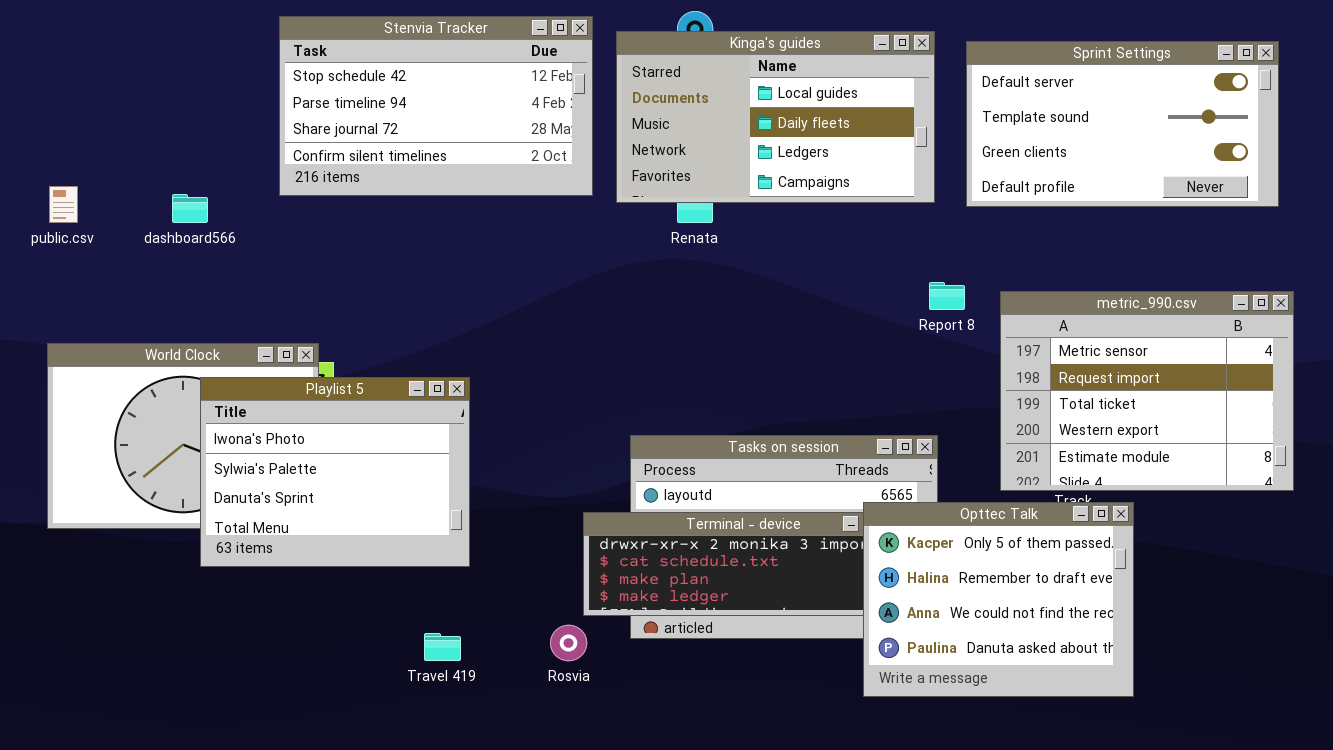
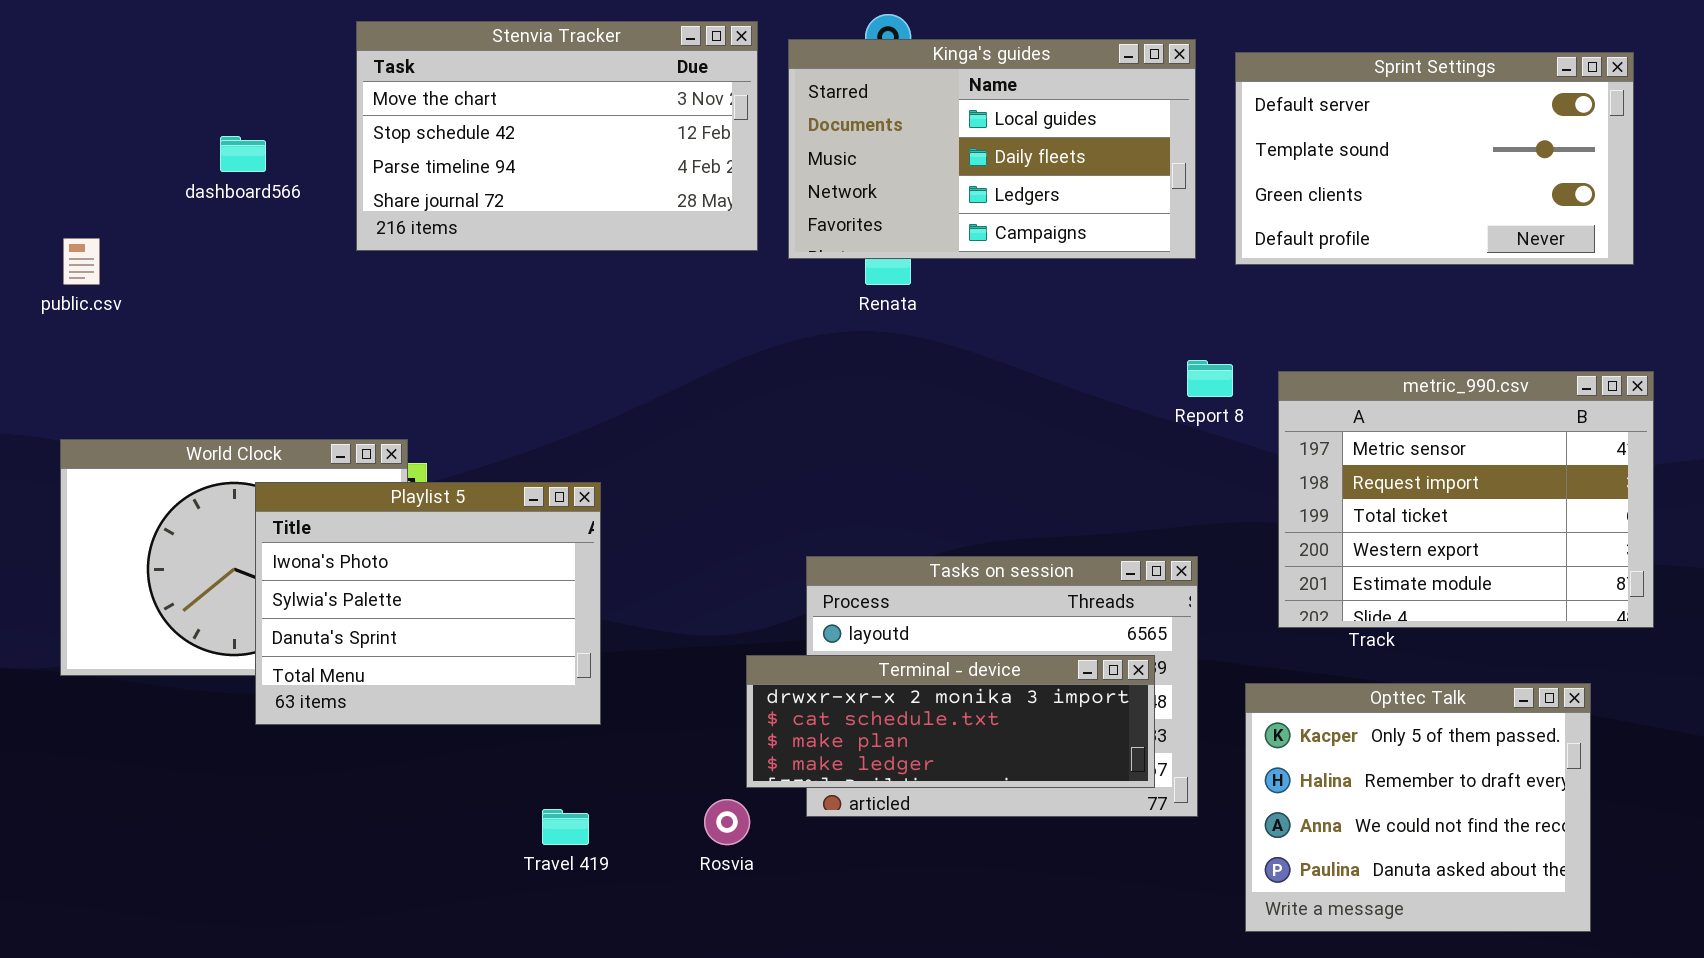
Stenvia Tracker: [279,16,593,196] -> [356,21,758,251], scrolled up 1 row
dashboard566: [172,194,208,223] -> [220,136,266,172], moved
Opttec Talk: [863,502,1134,697] -> [1245,683,1591,932], moved

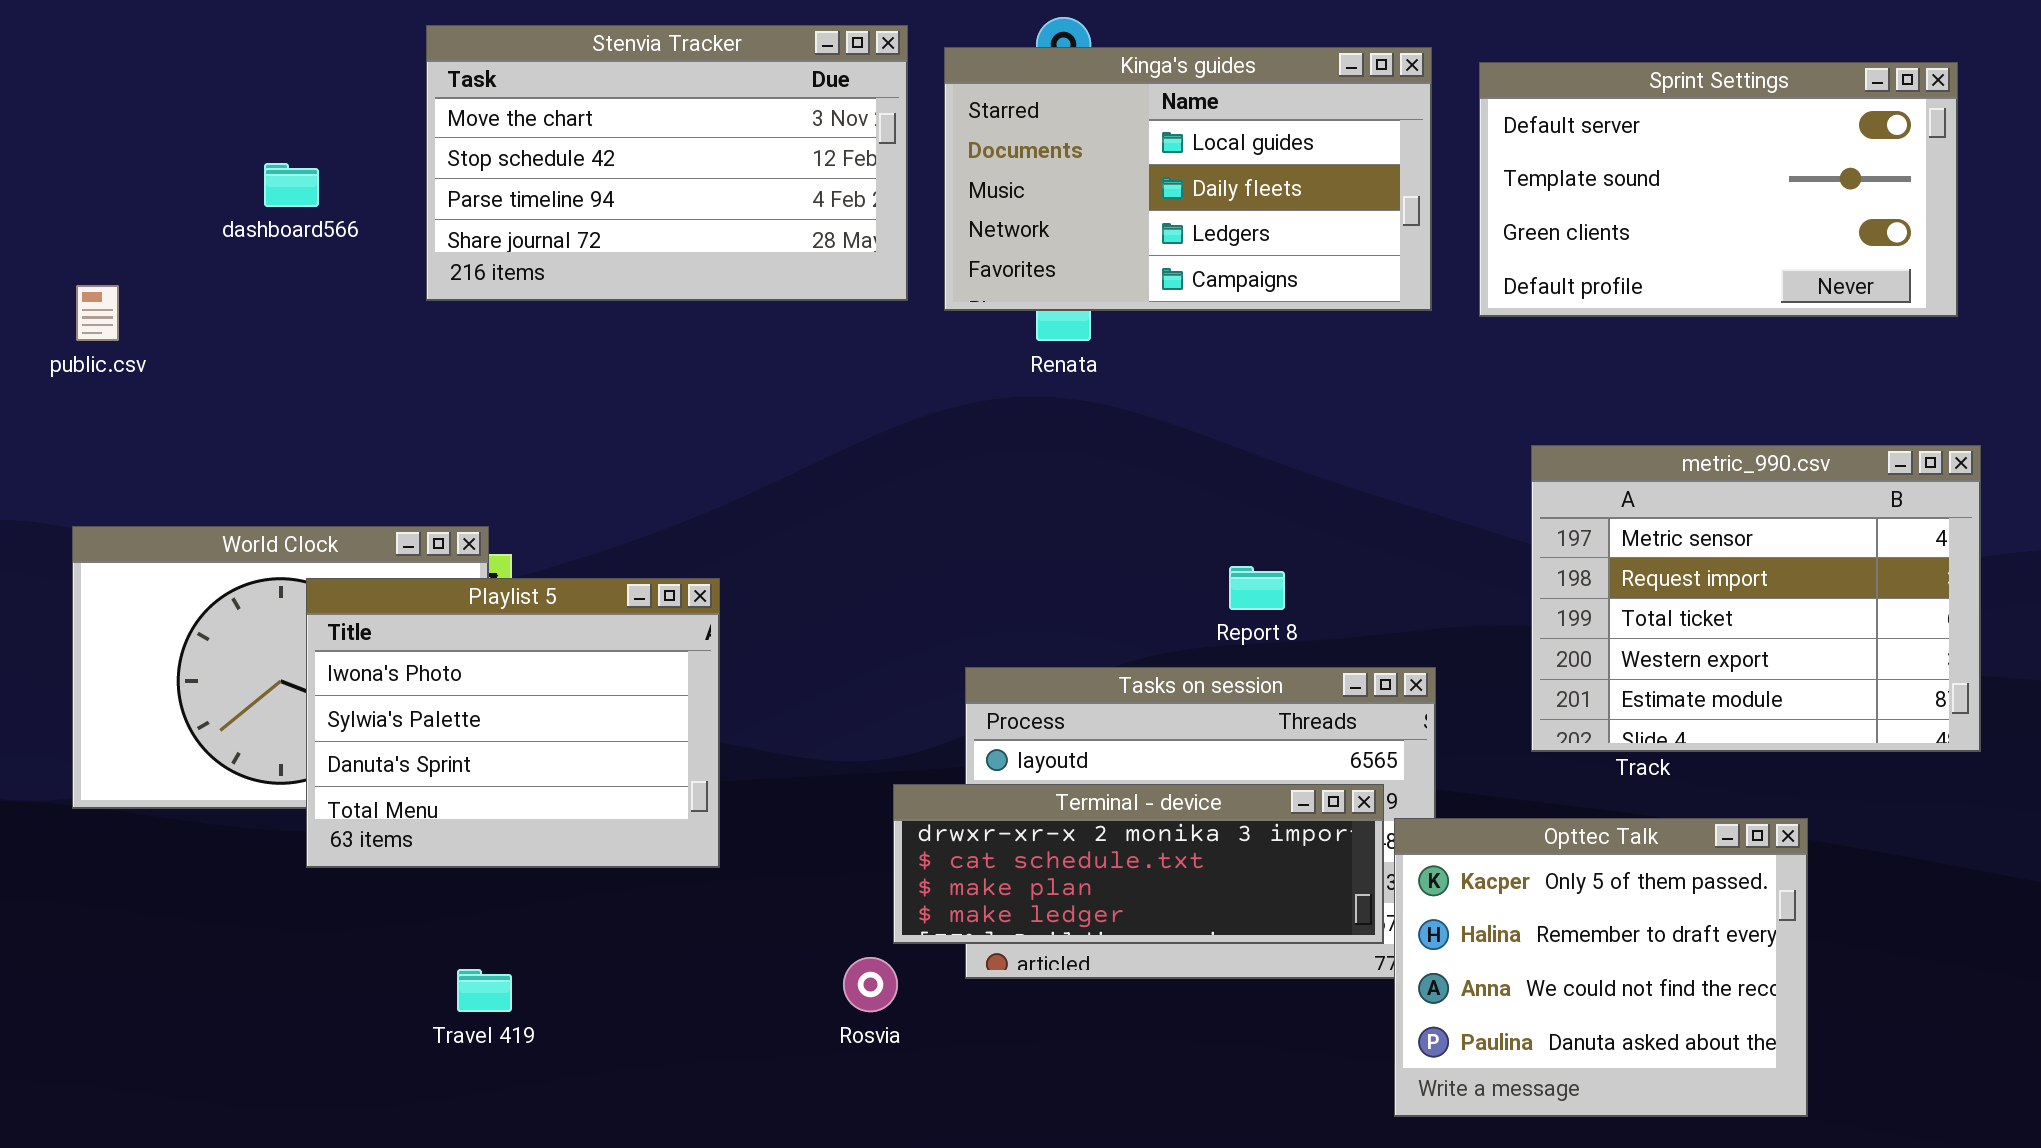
Report 8: [1187,360,1233,397] -> [1229,566,1285,610], moved
Opttec Talk: [1245,683,1591,932] -> [1394,818,1808,1117], moved
Travel 419: [542,809,589,845] -> [457,969,512,1012], moved

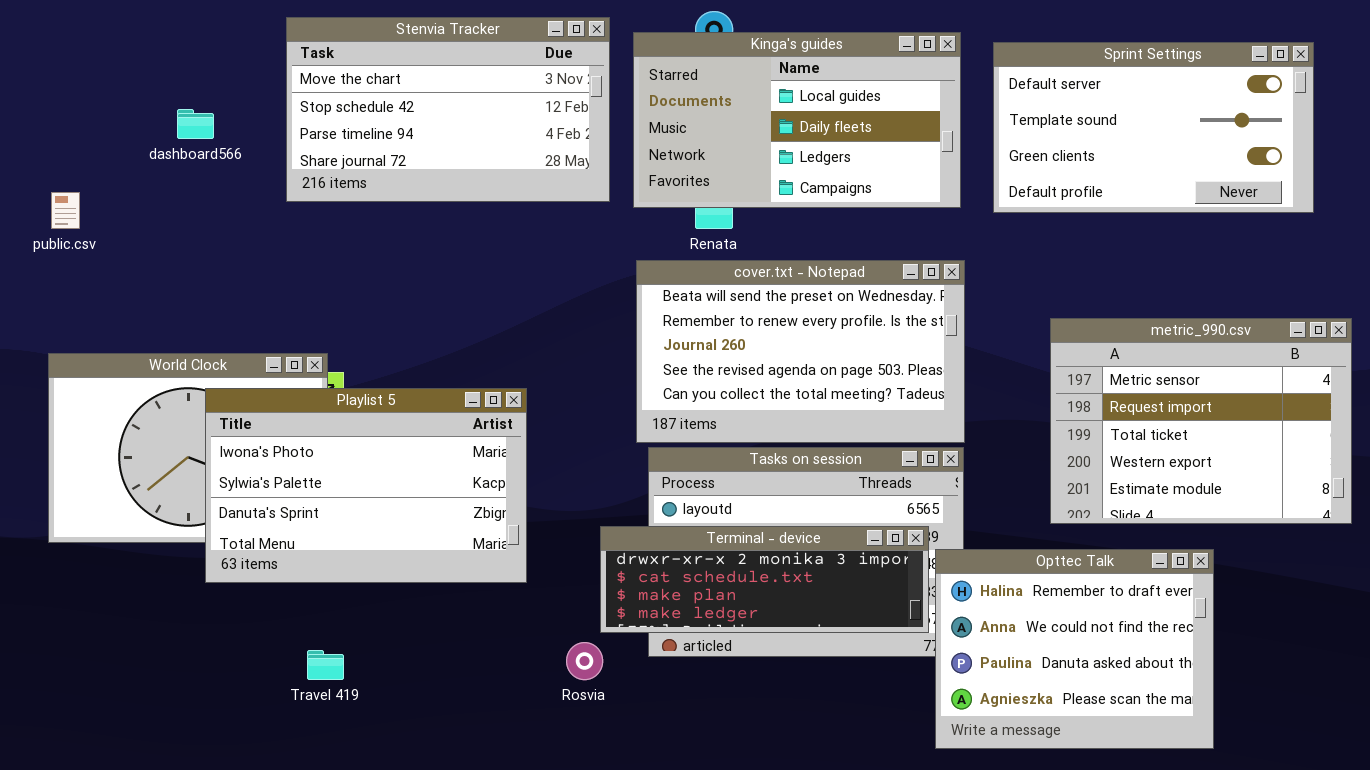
cover.txt - Notepad: none -> [636,260,965,443], opened
metric_990.csv: [1531,445,1981,752] -> [1050,318,1352,524], moved
Playlist 5: [306,578,720,868] -> [205,388,527,583], resized
Opttec Talk: [1394,818,1808,1117] -> [935,549,1214,749], scrolled down 1 row

